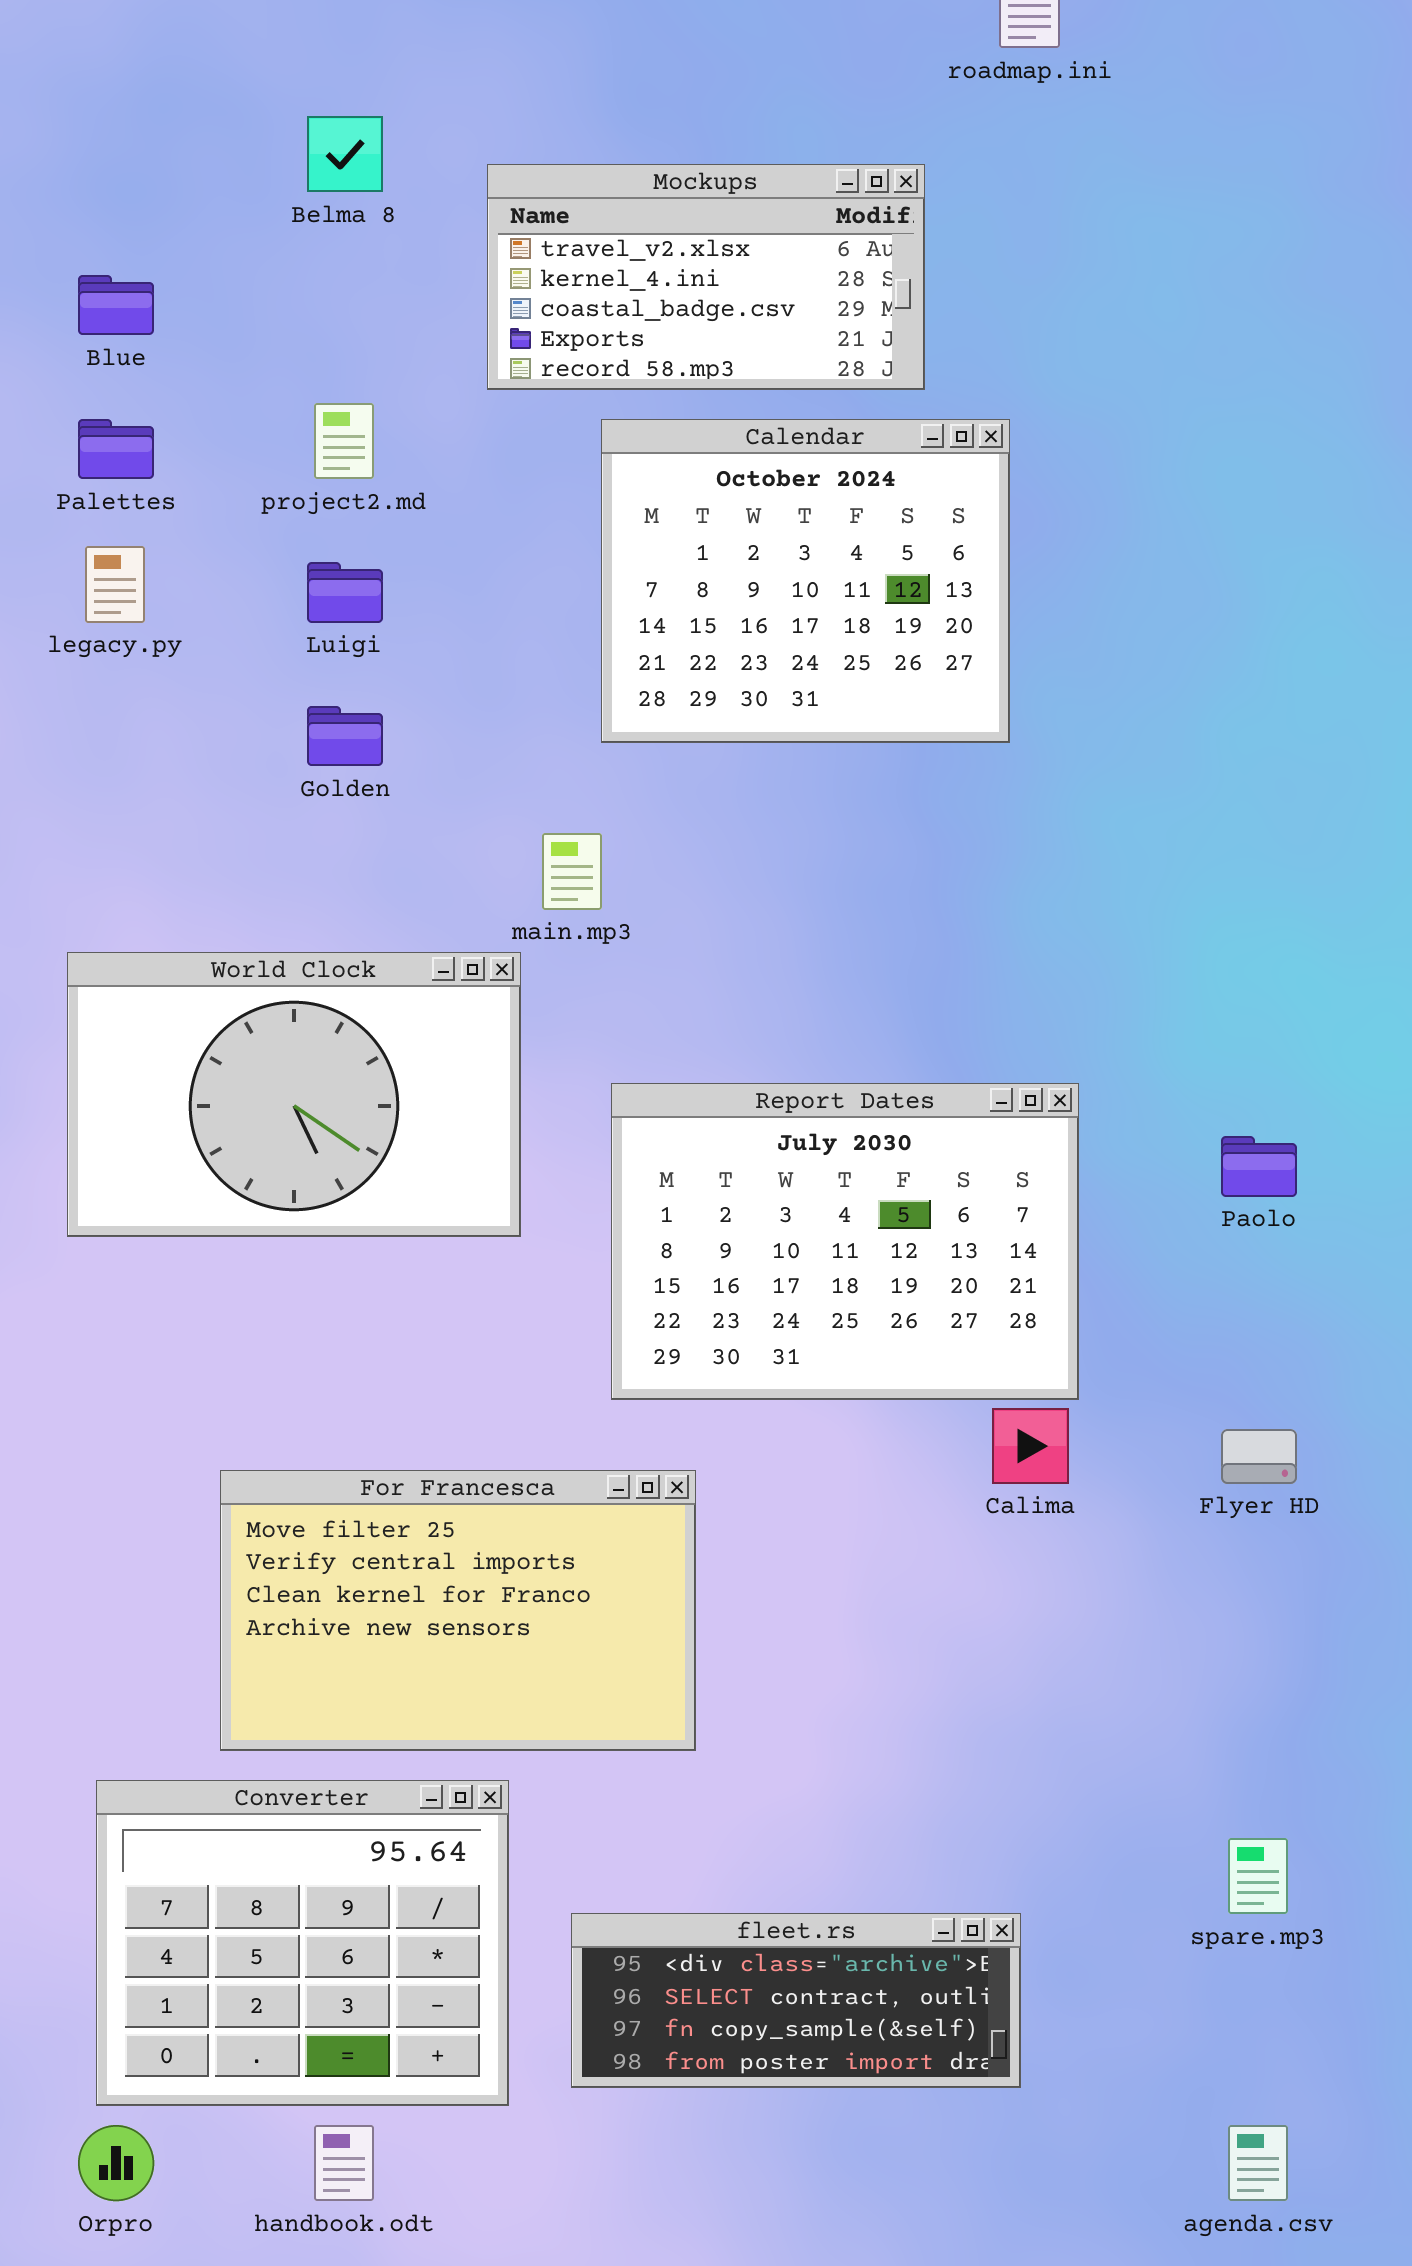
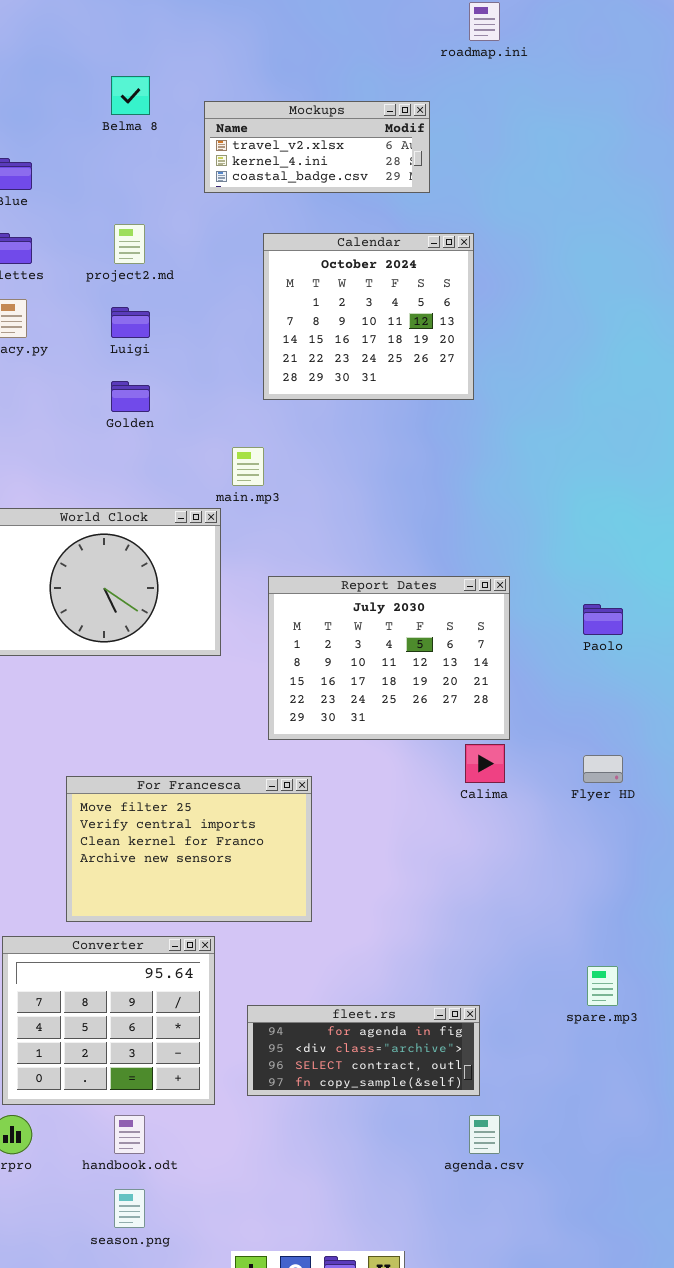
Mockups: [487,164,925,390] -> [204,101,430,193], resized
fleet.rs: [571,1913,1021,2088] -> [247,1005,480,1096], scrolled up 1 row
agenda.csv: [1228,2125,1288,2201] -> [469,1115,500,1154], moved

